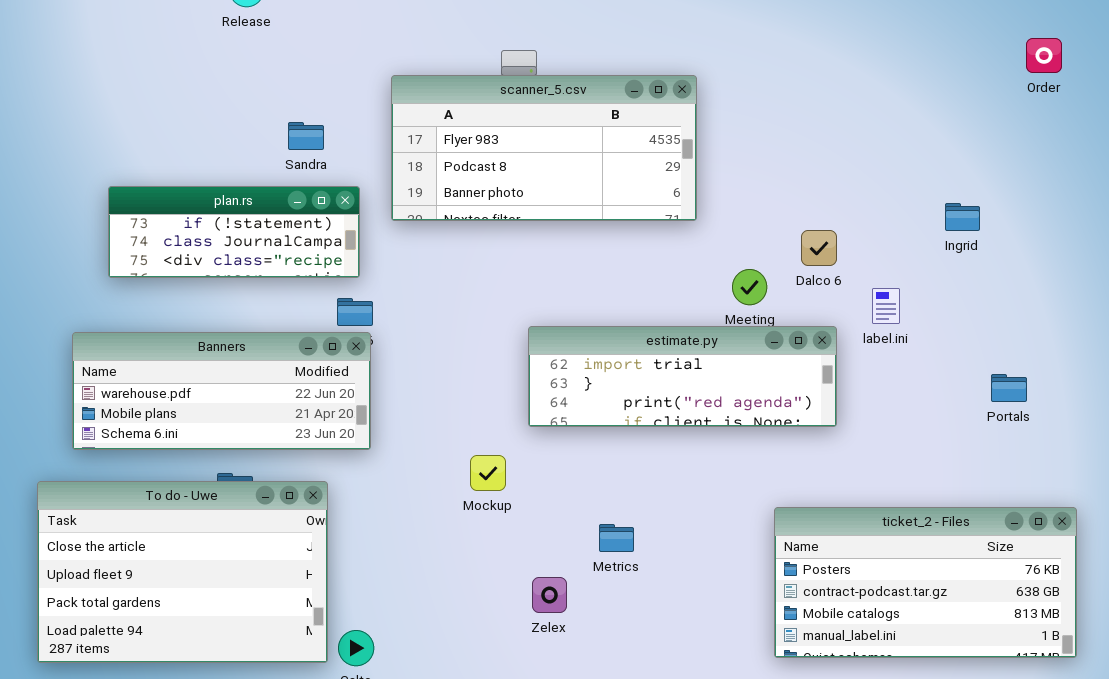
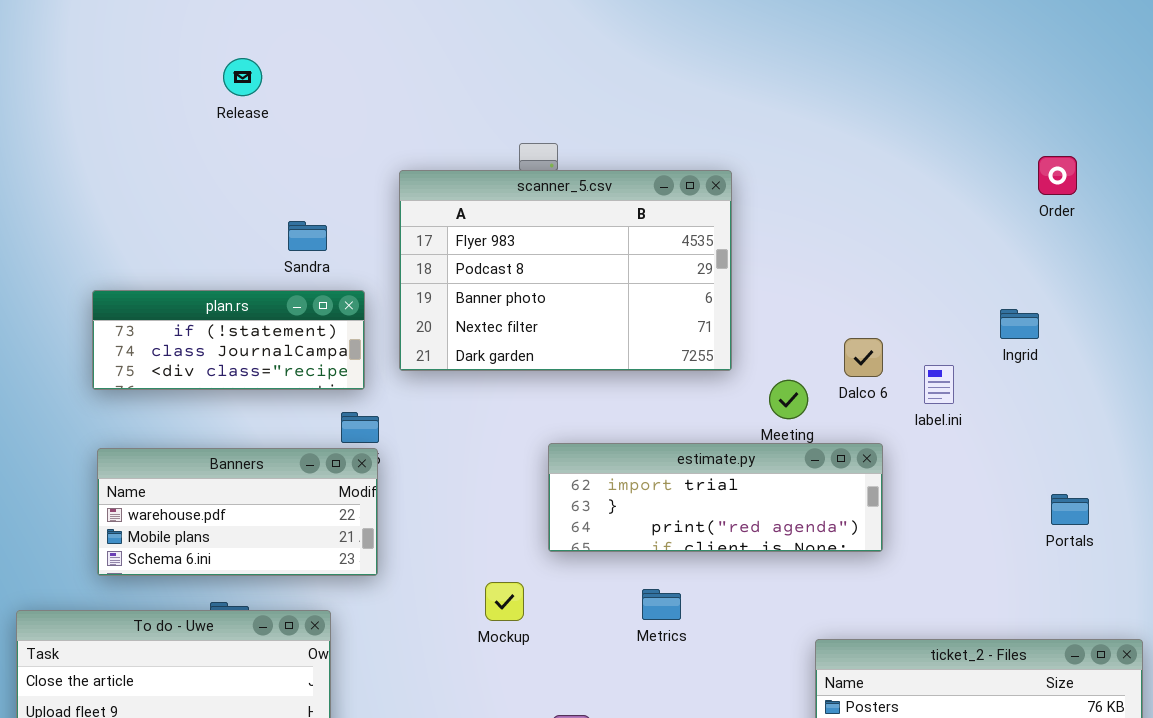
Order: [1026,38,1062,73] -> [1038,156,1077,195], moved
scanner_5.csv: [391,75,697,221] -> [399,170,732,371], resized
label.ini: [872,288,900,324] -> [924,365,954,404], moved
Banners: [72,332,371,450] -> [97,448,378,576], resized
Metrics: [599,524,634,552] -> [642,589,681,620], moved

